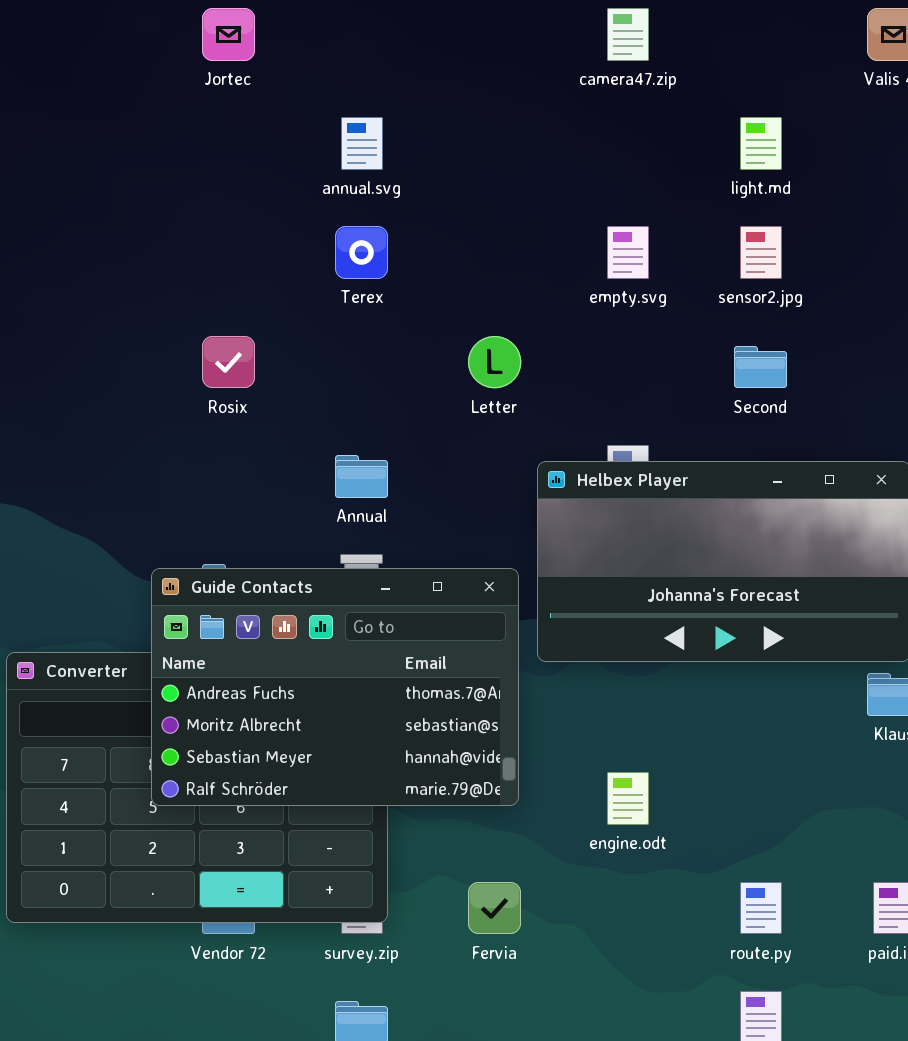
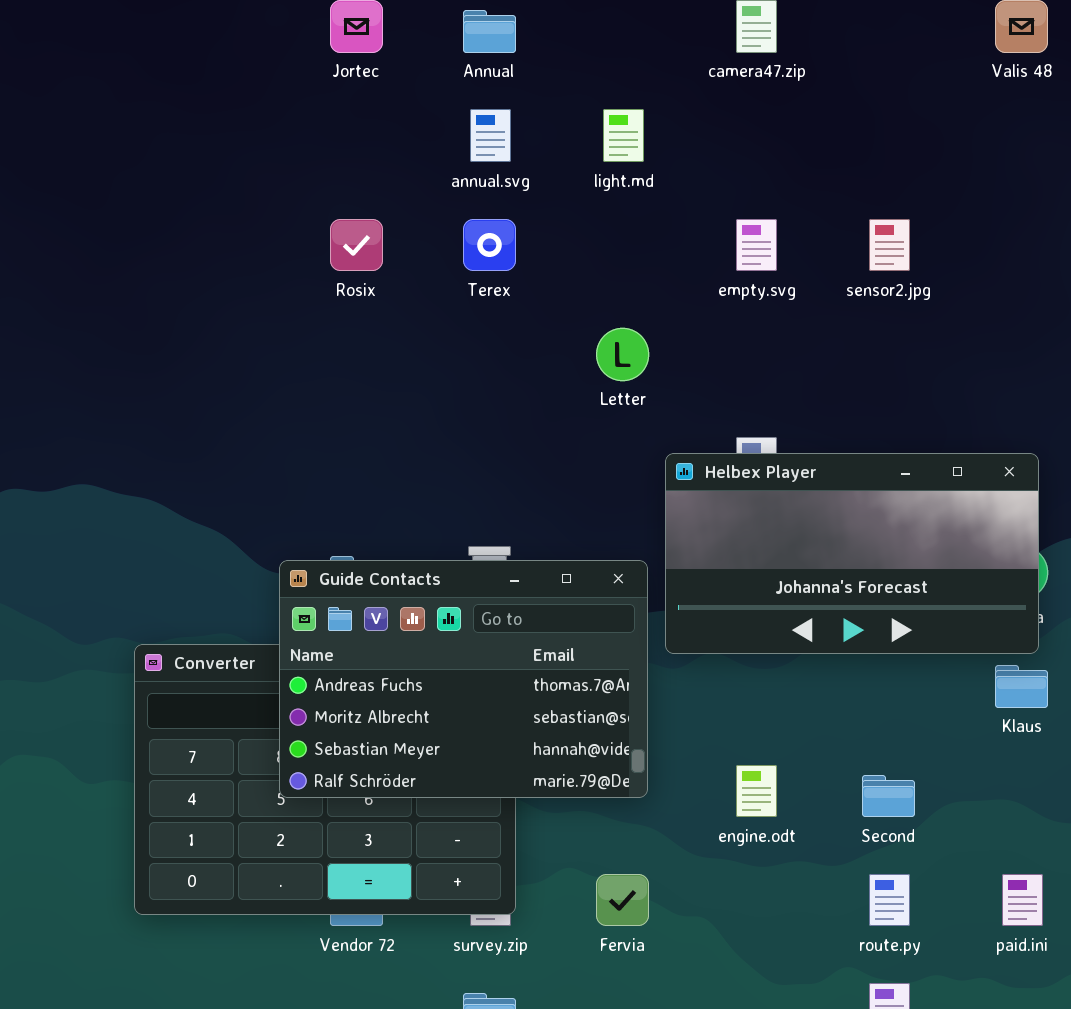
light.md: [740,117,782,170] -> [603,109,644,162], moved
Rosix: [202,336,255,388] -> [330,219,383,271], moved
Second: [734,346,787,388] -> [862,775,915,817], moved
Annual: [335,455,388,498] -> [463,10,516,53], moved

